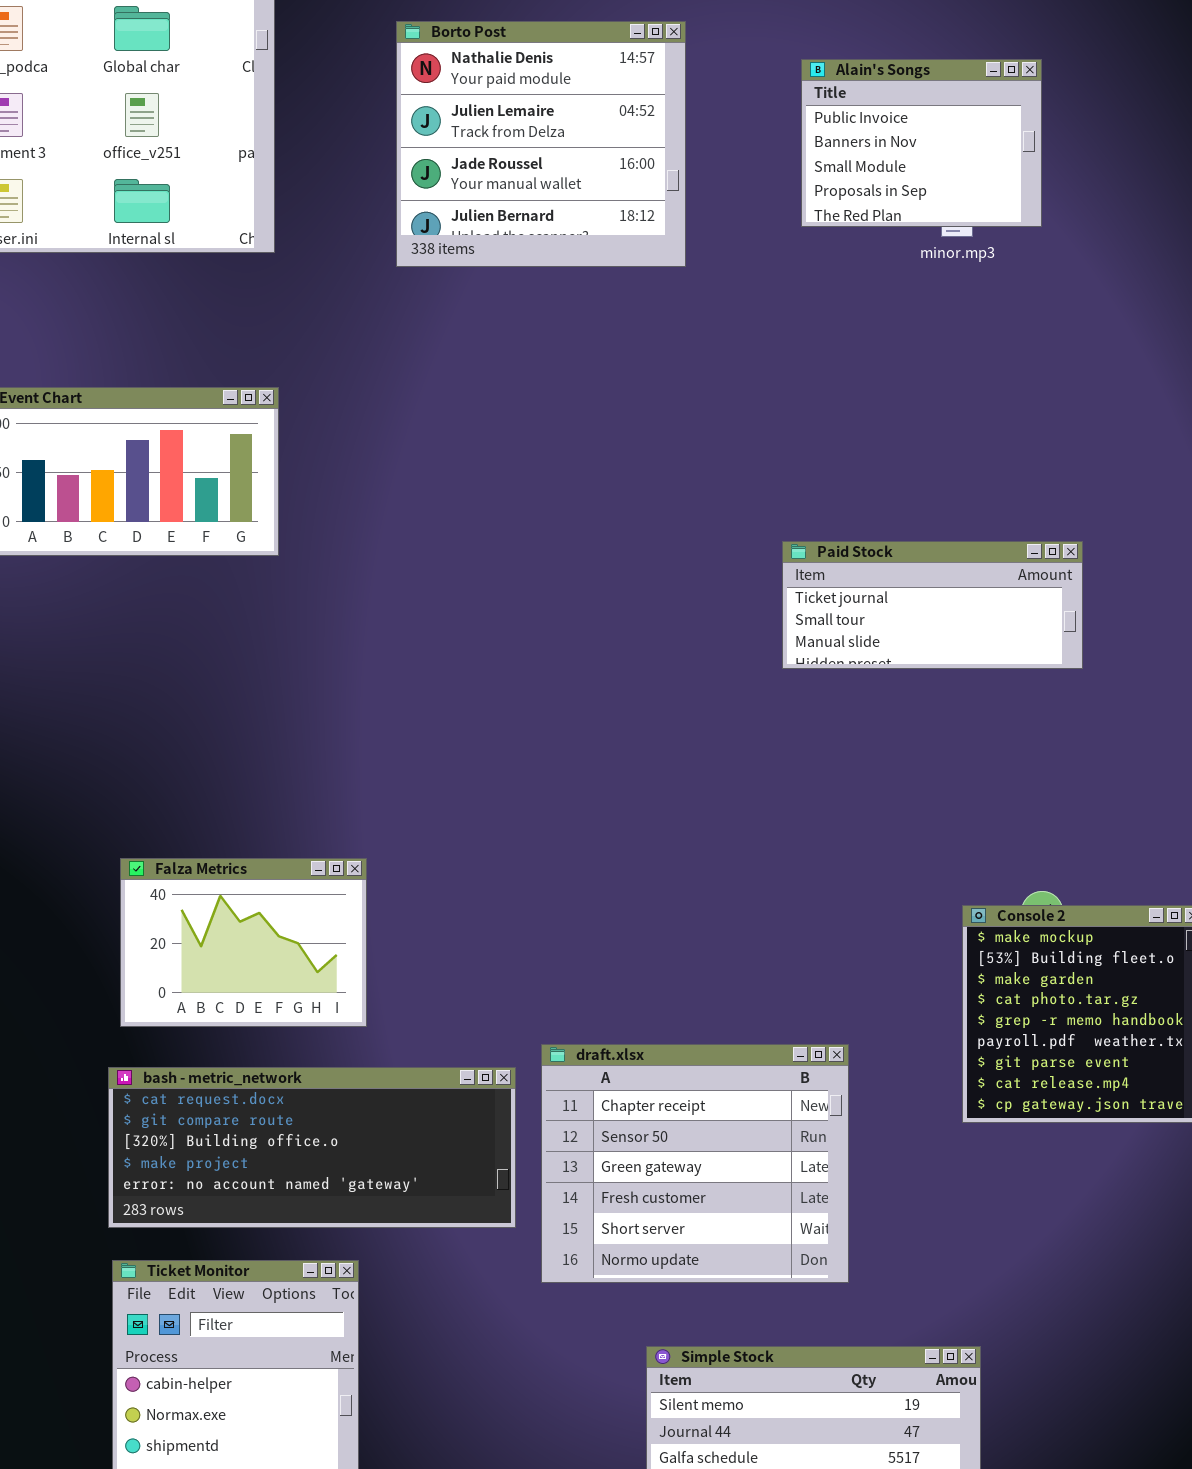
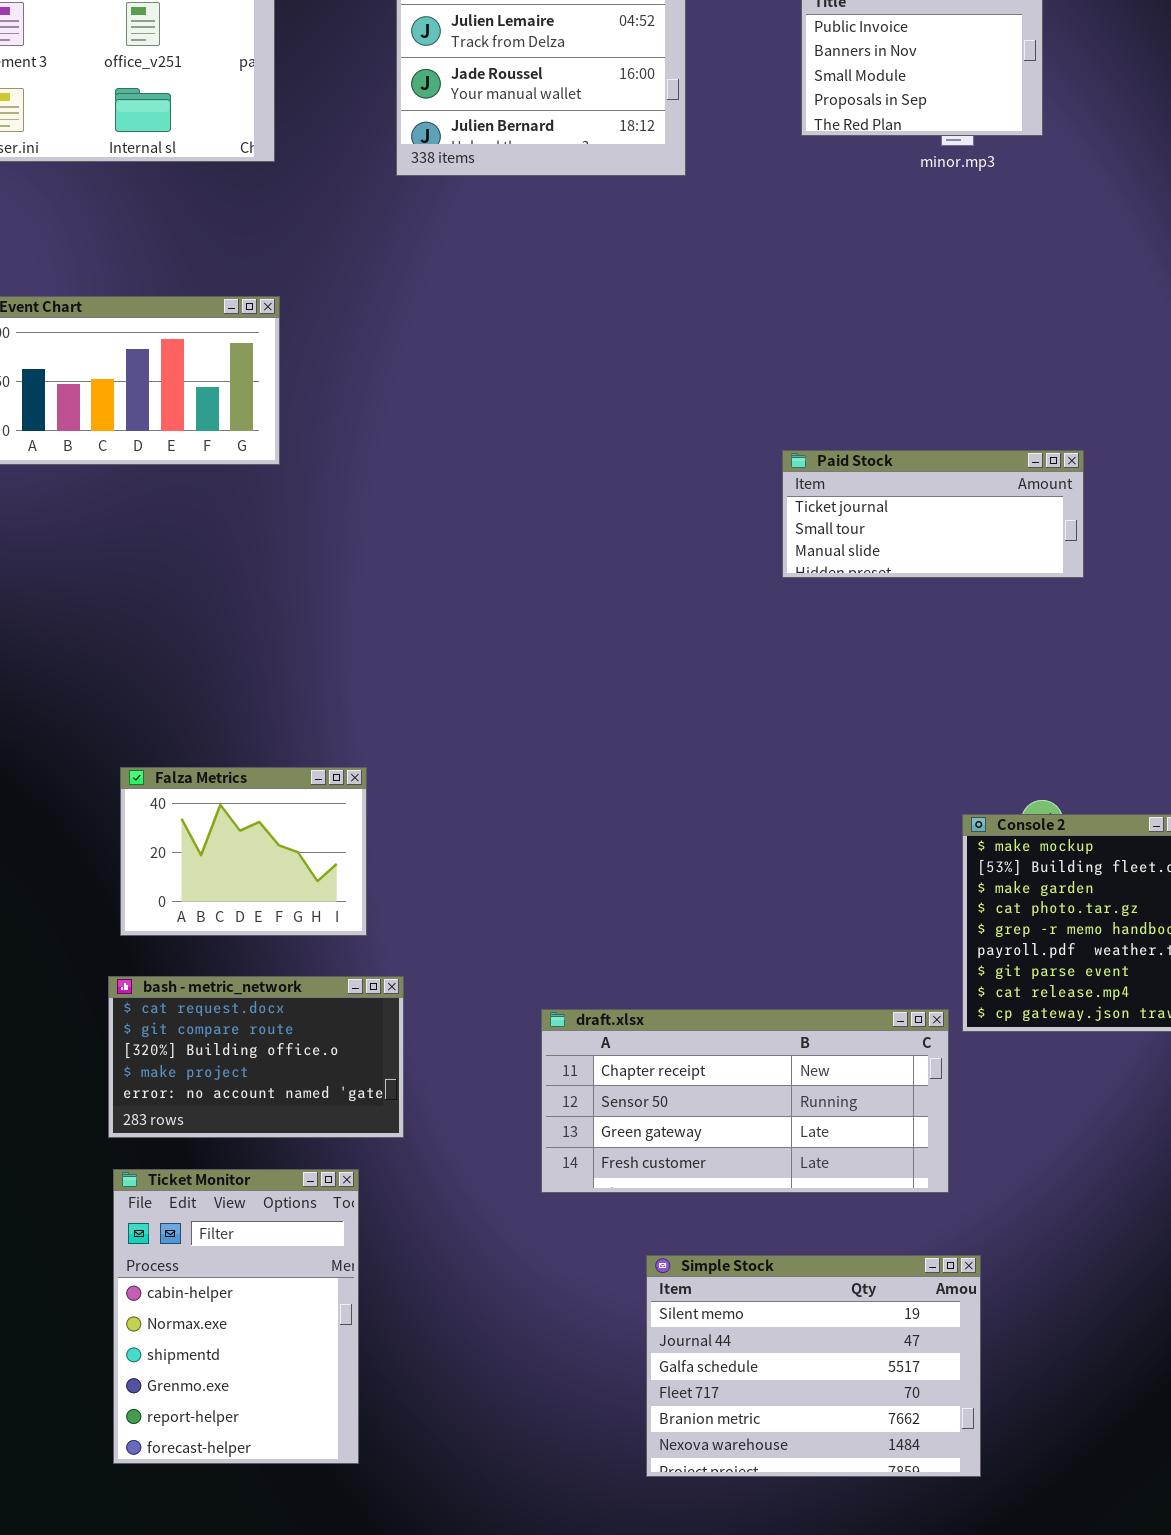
draft.xlsx: [541,1044,849,1283] -> [541,1009,949,1193], resized
bash - metric_network: [108,1067,516,1228] -> [108,976,404,1138], resized

